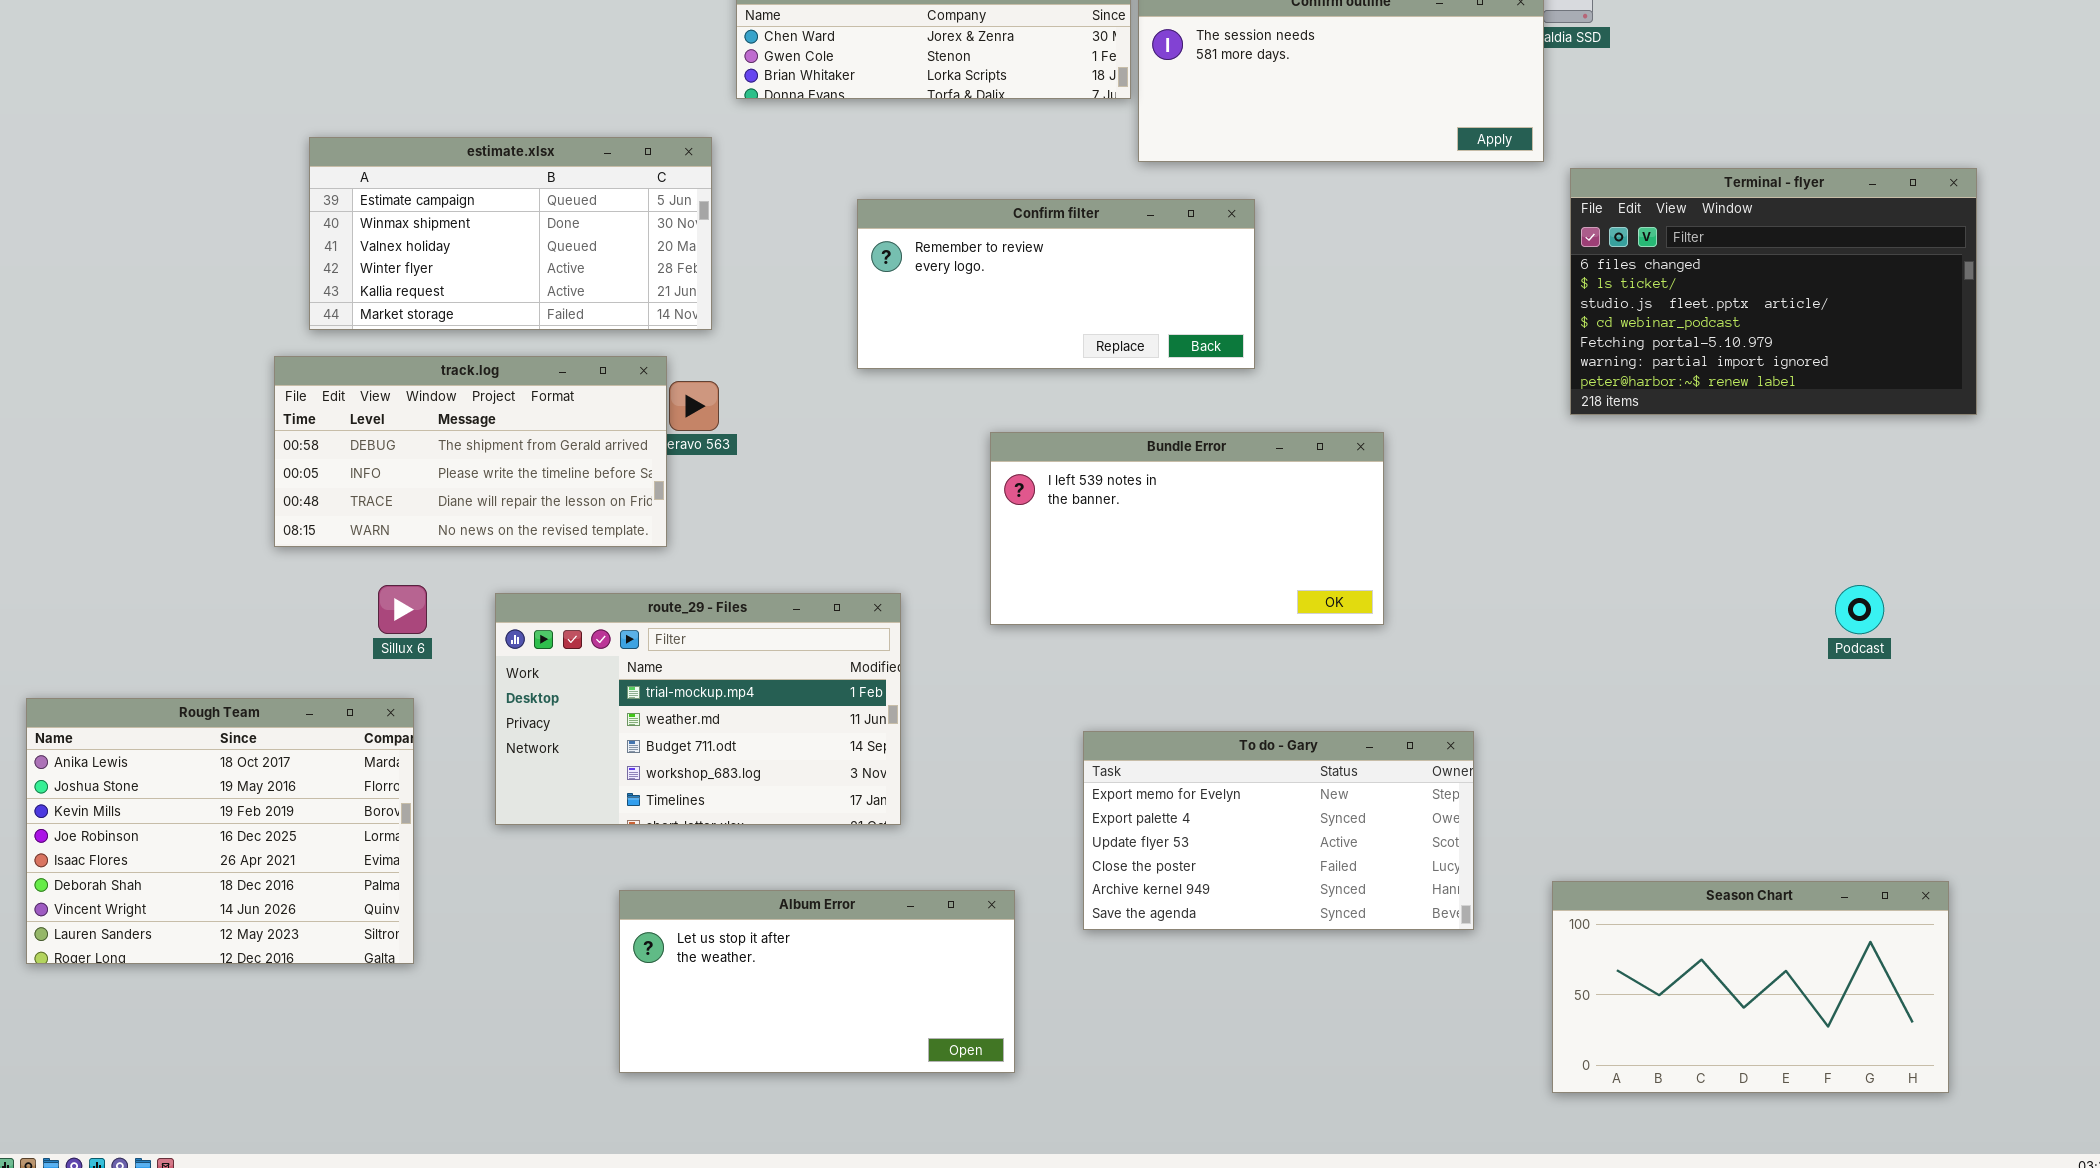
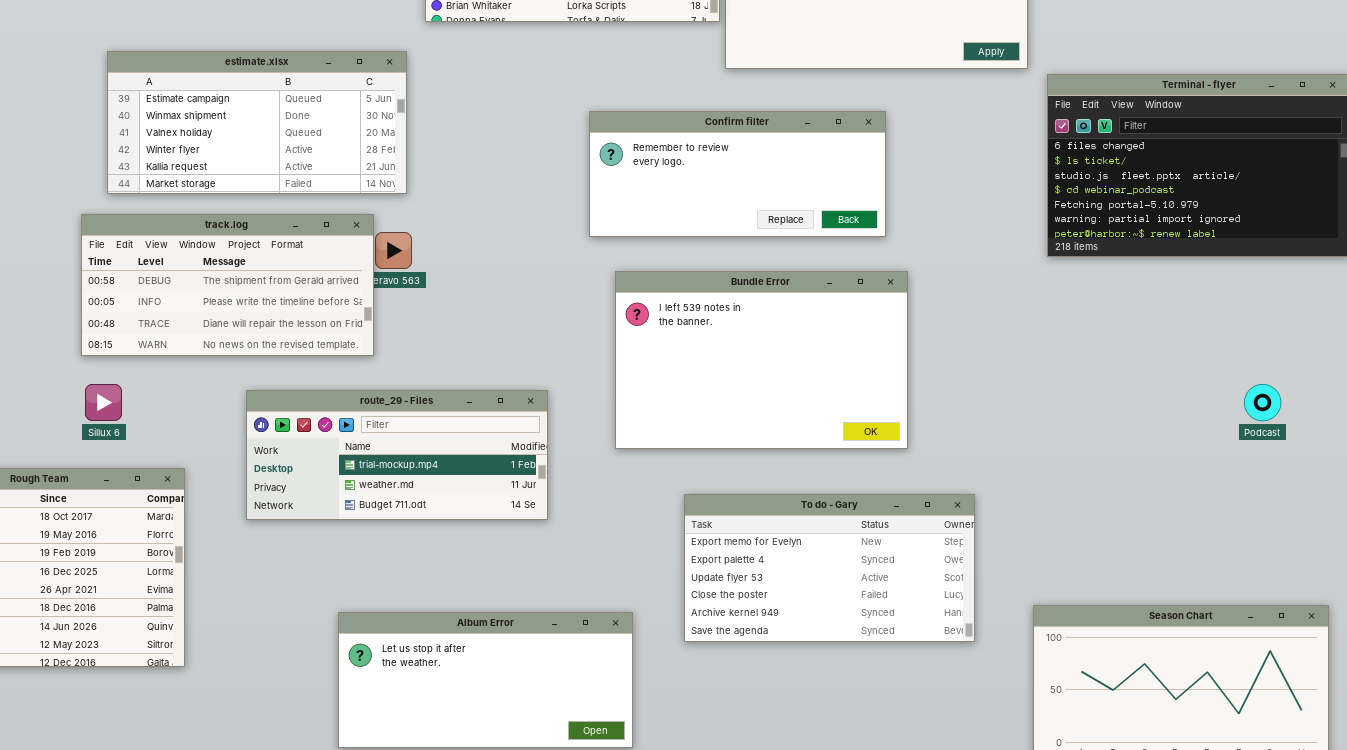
Confirm filter: [857,199,1255,369] -> [589,111,886,237], moved
Bundle Error: [990,432,1384,625] -> [615,271,908,449], resized
Sillux 6: [378,585,427,634] -> [85,384,122,421], moved
route_29 - Files: [495,593,901,825] -> [246,390,548,520], resized

